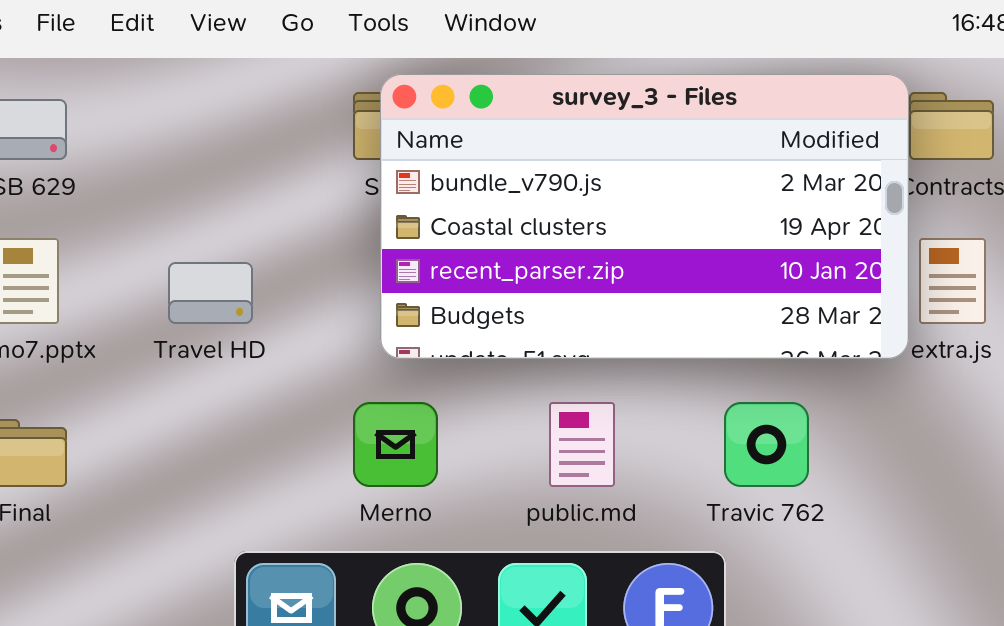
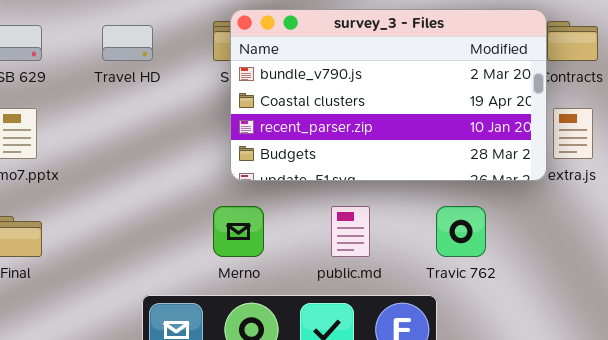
Travel HD: [168,262,253,324] -> [102,25,153,61], moved

